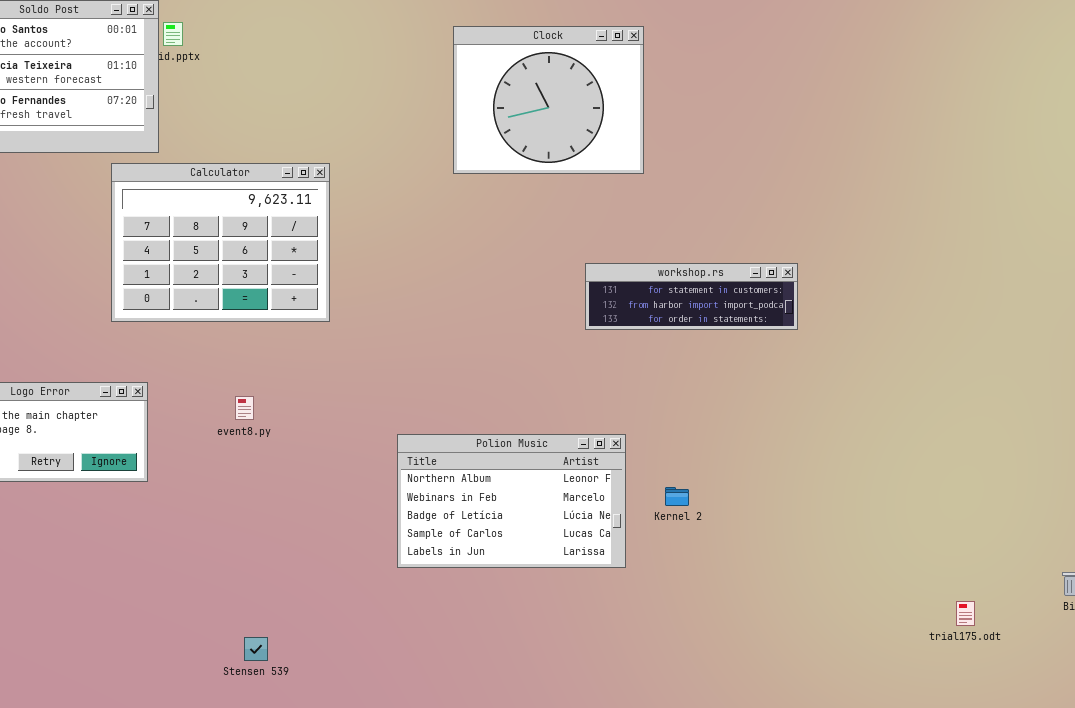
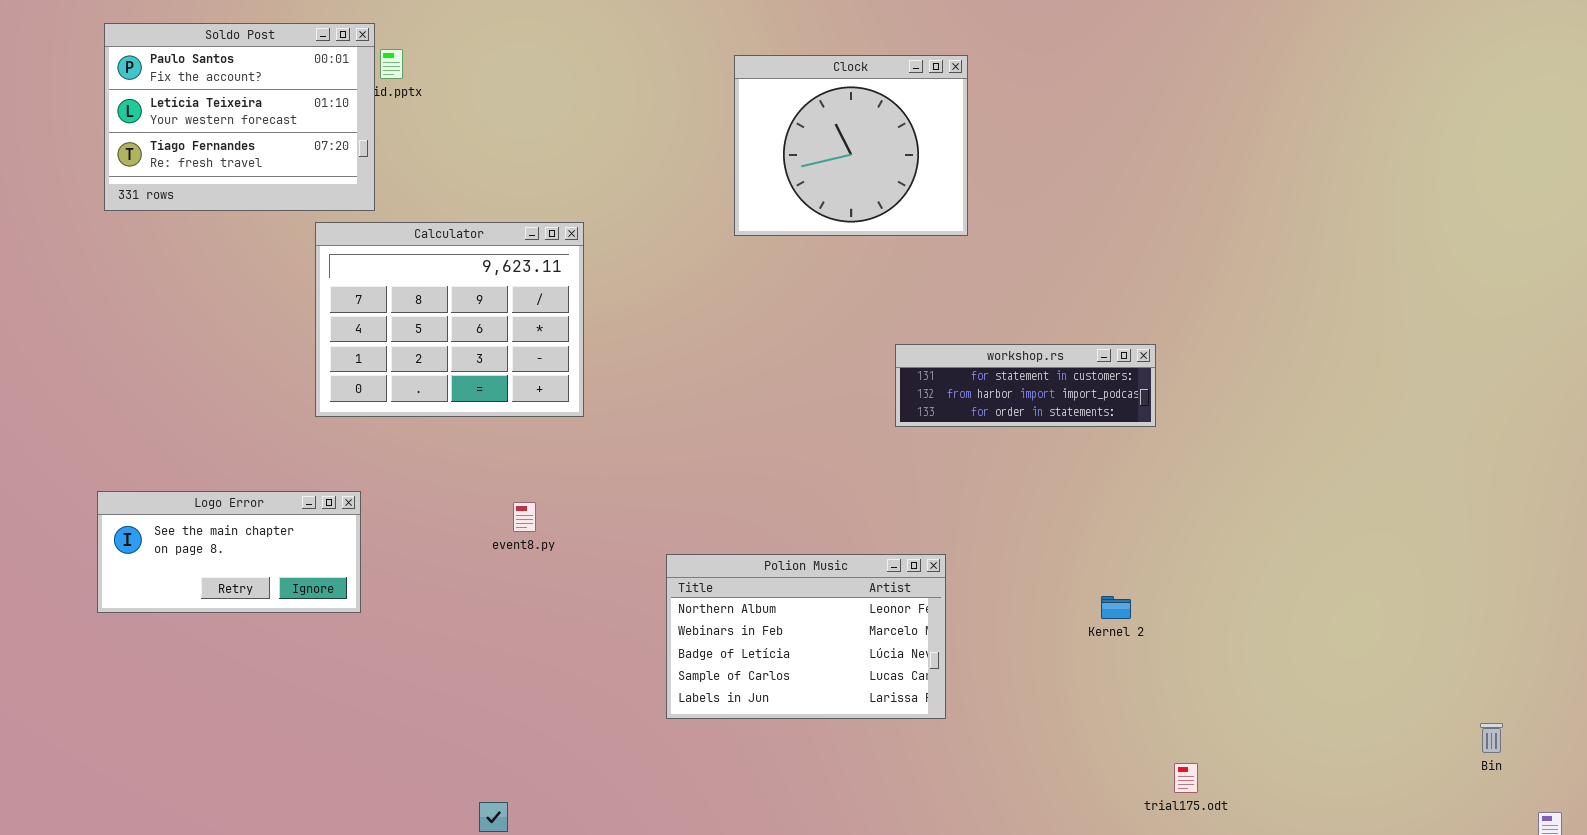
event8.py: [235,396,254,420] -> [513,502,536,532], moved
Kernel 2: [665,487,689,506] -> [1101,596,1131,619], moved
trial175.odt: [956,601,975,626] -> [1174,763,1198,793], moved

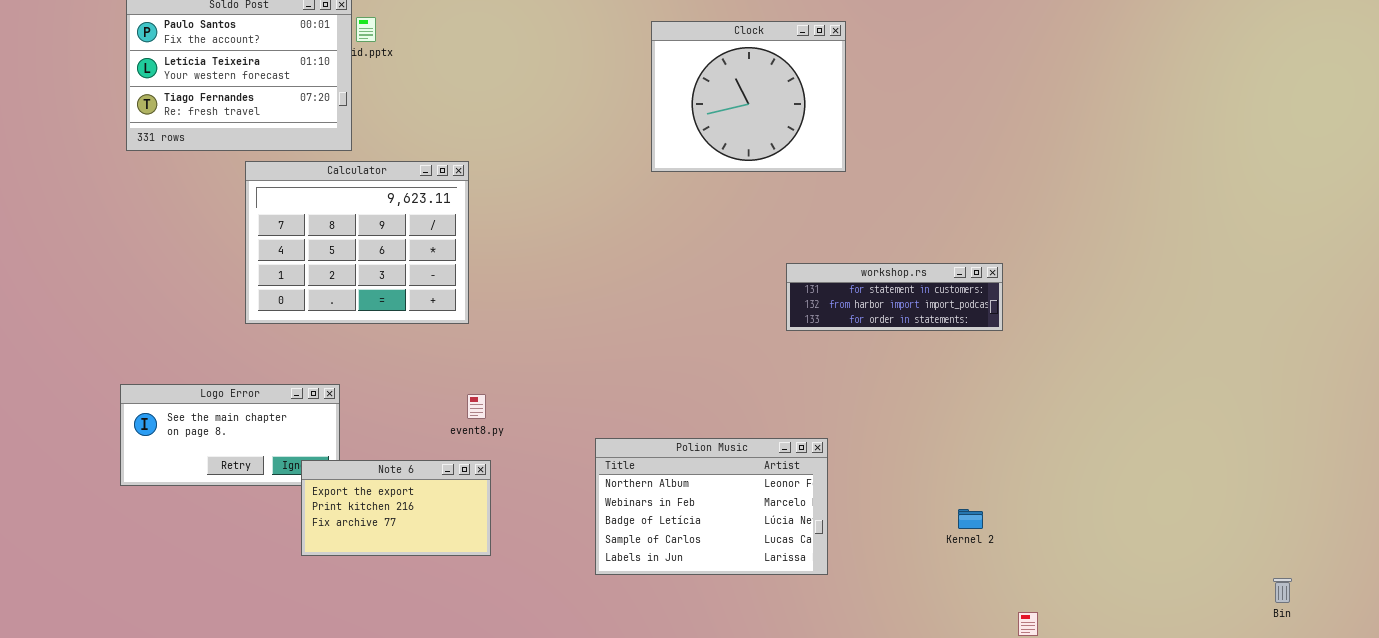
Calculator: [315,222,584,417] -> [245,161,469,324], moved
Note 6: none -> [301,460,491,556], opened
Kernel 2: [1101,596,1131,619] -> [958,509,983,529], moved

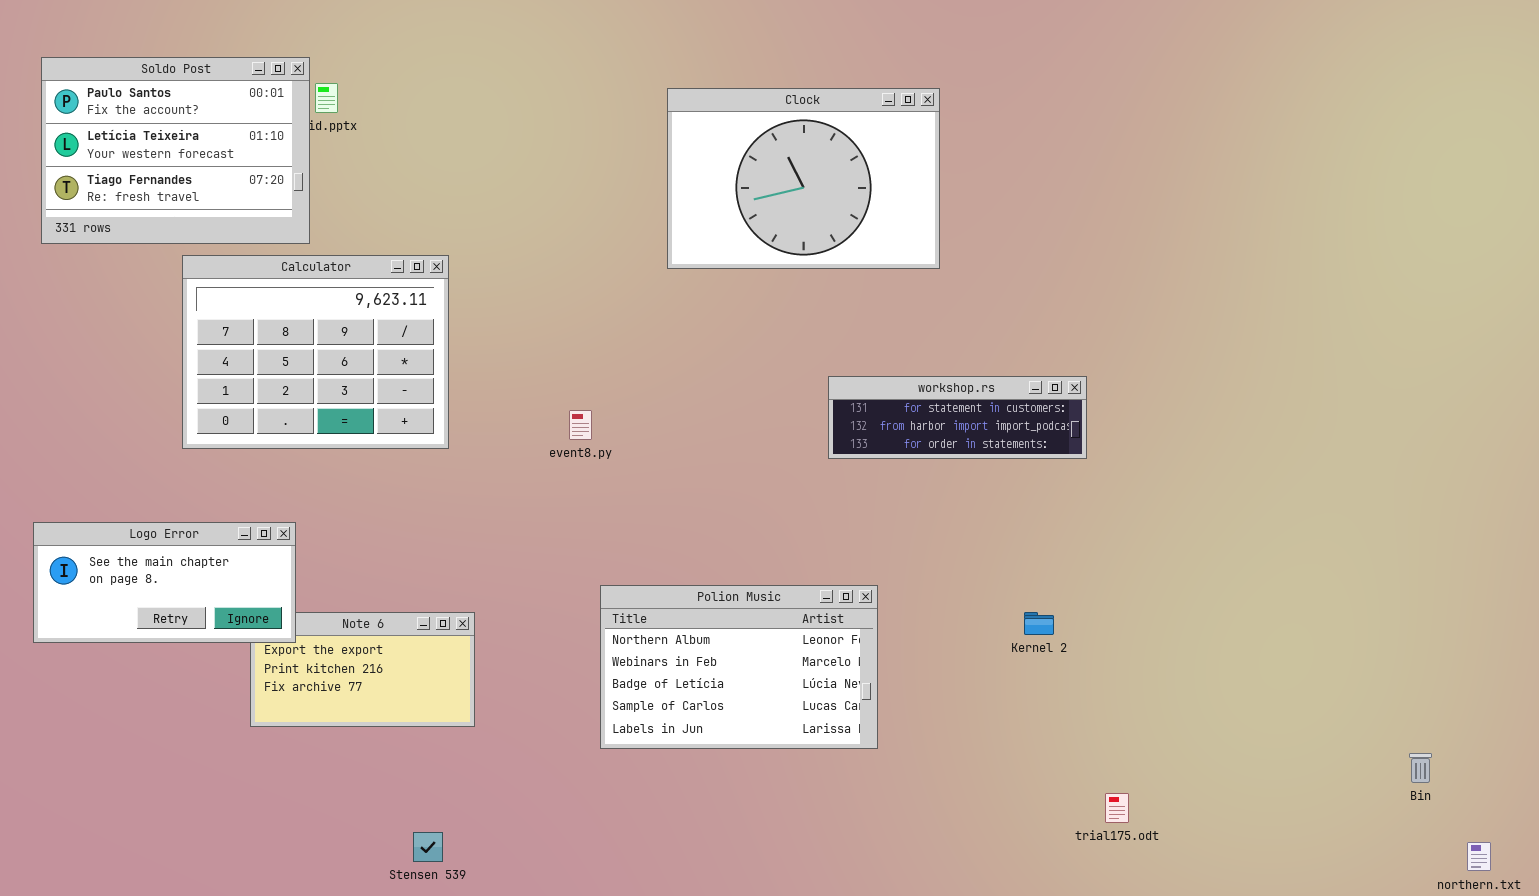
Clock: [651,21,846,172] -> [667,88,940,269], resized
Logo Error: [120,384,340,486] -> [33,522,296,643], raised
event8.py: [467,394,486,419] -> [569,410,592,440], moved
Kernel 2: [958,509,983,529] -> [1024,612,1054,635], moved

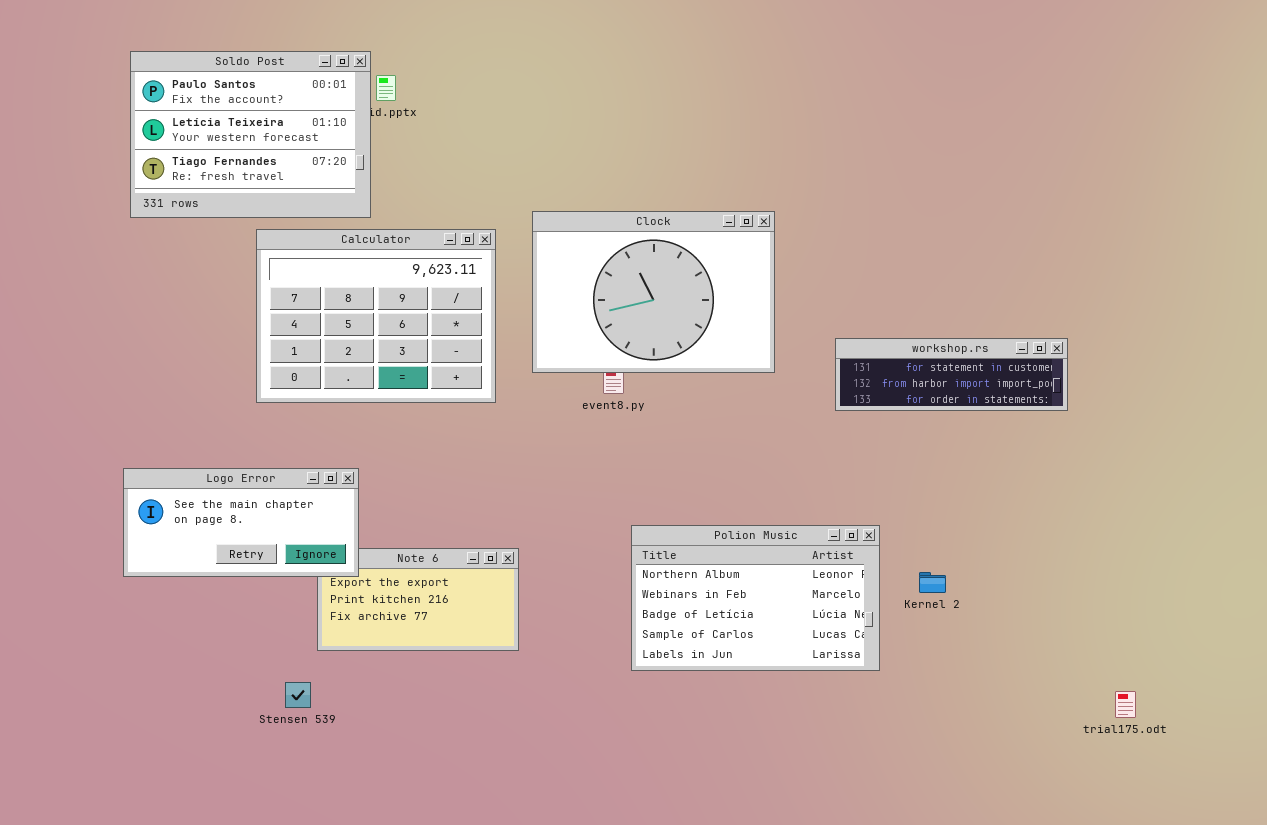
Clock: [667,88,940,269] -> [532,211,775,373], moved
Kernel 2: [1024,612,1054,635] -> [919,572,946,593], moved
trial175.odt: [1105,793,1129,823] -> [1115,691,1136,718], moved
Stensen 539: [413,832,443,862] -> [285,682,311,708], moved

